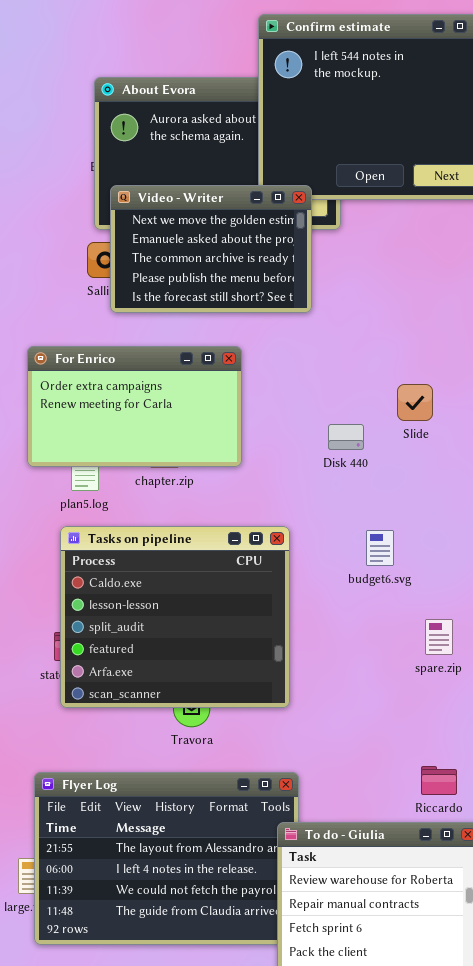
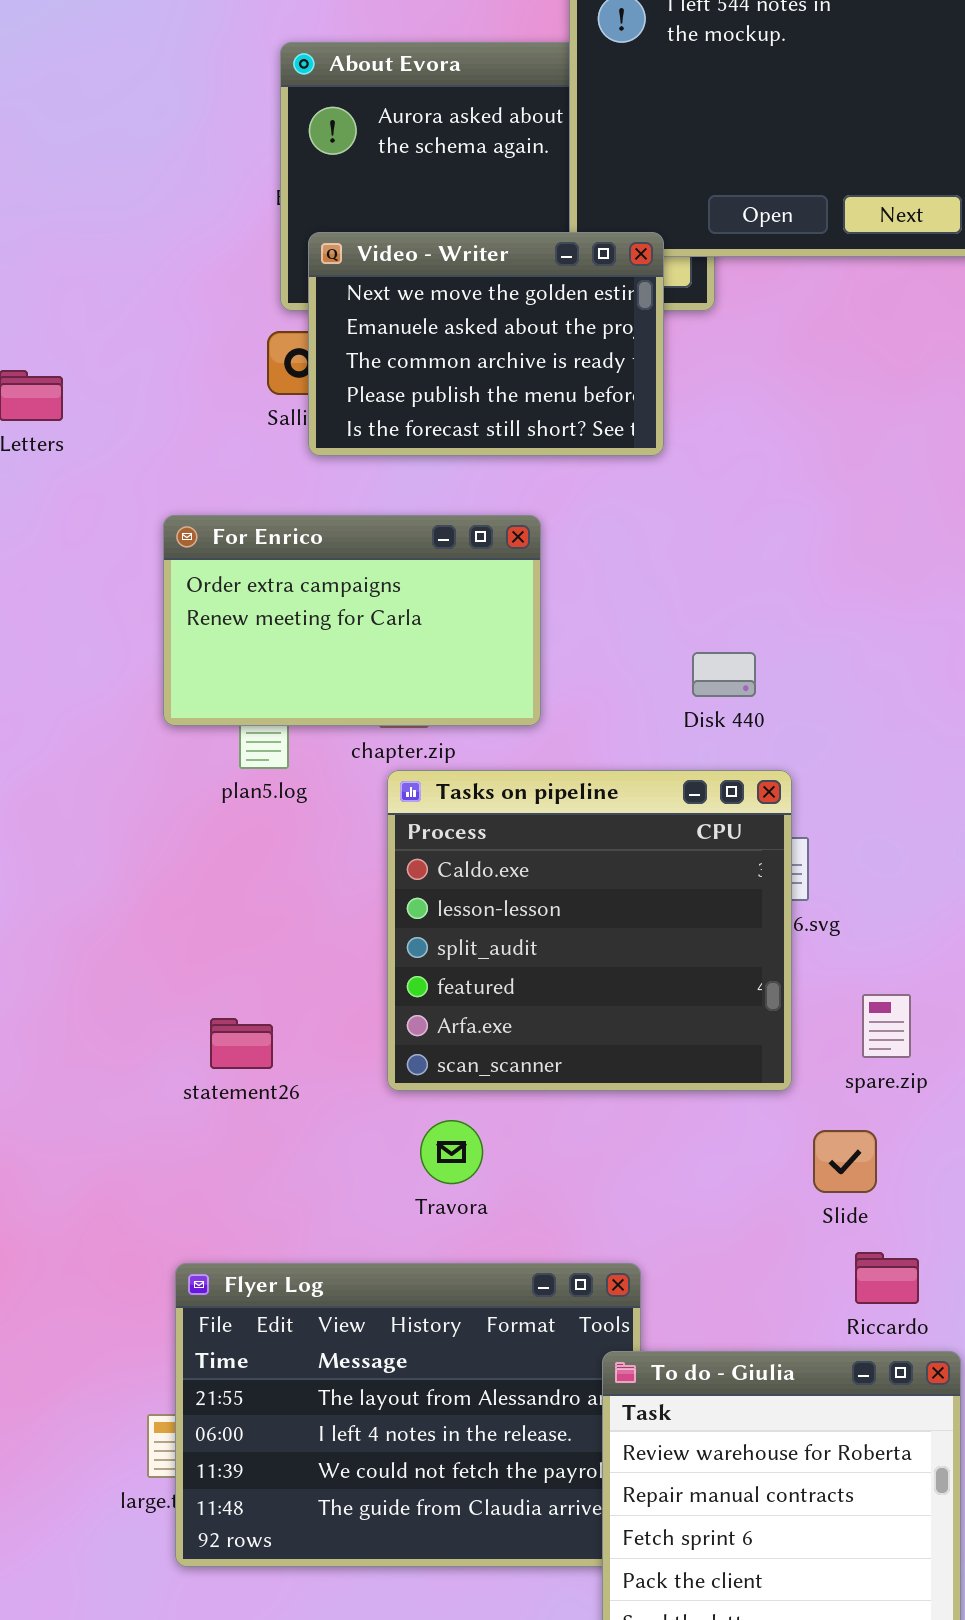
Slide: [397,384,433,421] -> [813,1130,877,1193], moved
Tasks on pipeline: [60,526,290,708] -> [387,770,792,1091], moved

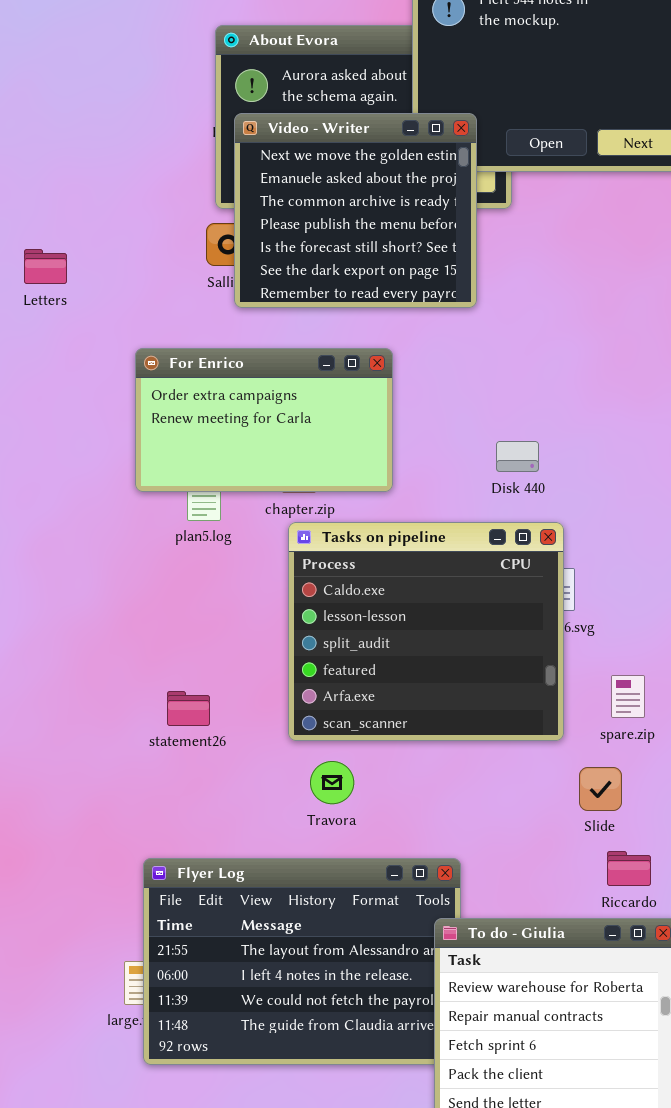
Video - Writer: [308,232,664,456] -> [234,113,477,308], resized

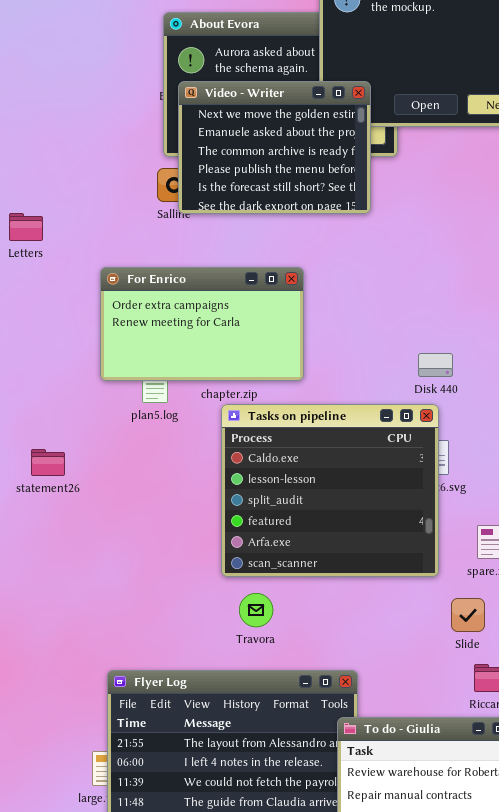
Video - Writer: [234,113,477,308] -> [178,81,371,214], resized
Letters: [24,249,67,284] -> [9,213,43,241], moved
Disk 440: [496,441,539,472] -> [418,353,453,377], moved
statement26: [167,691,210,726] -> [31,449,65,476], moved

